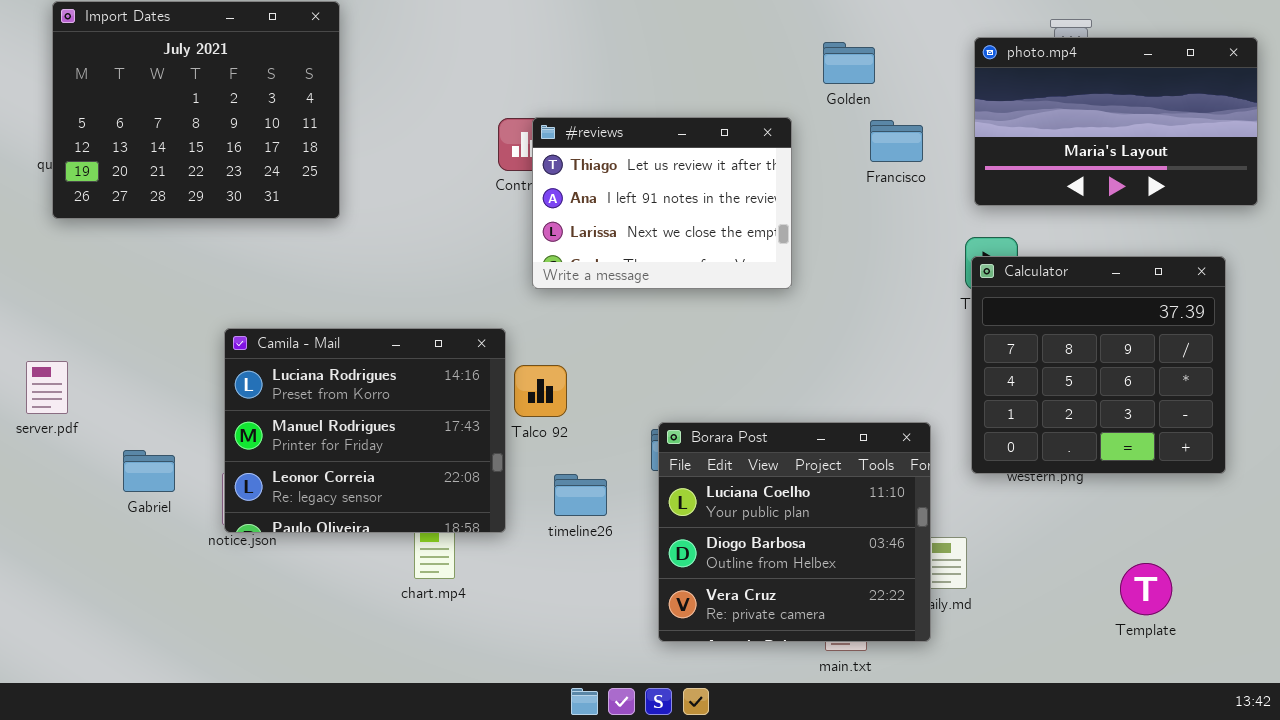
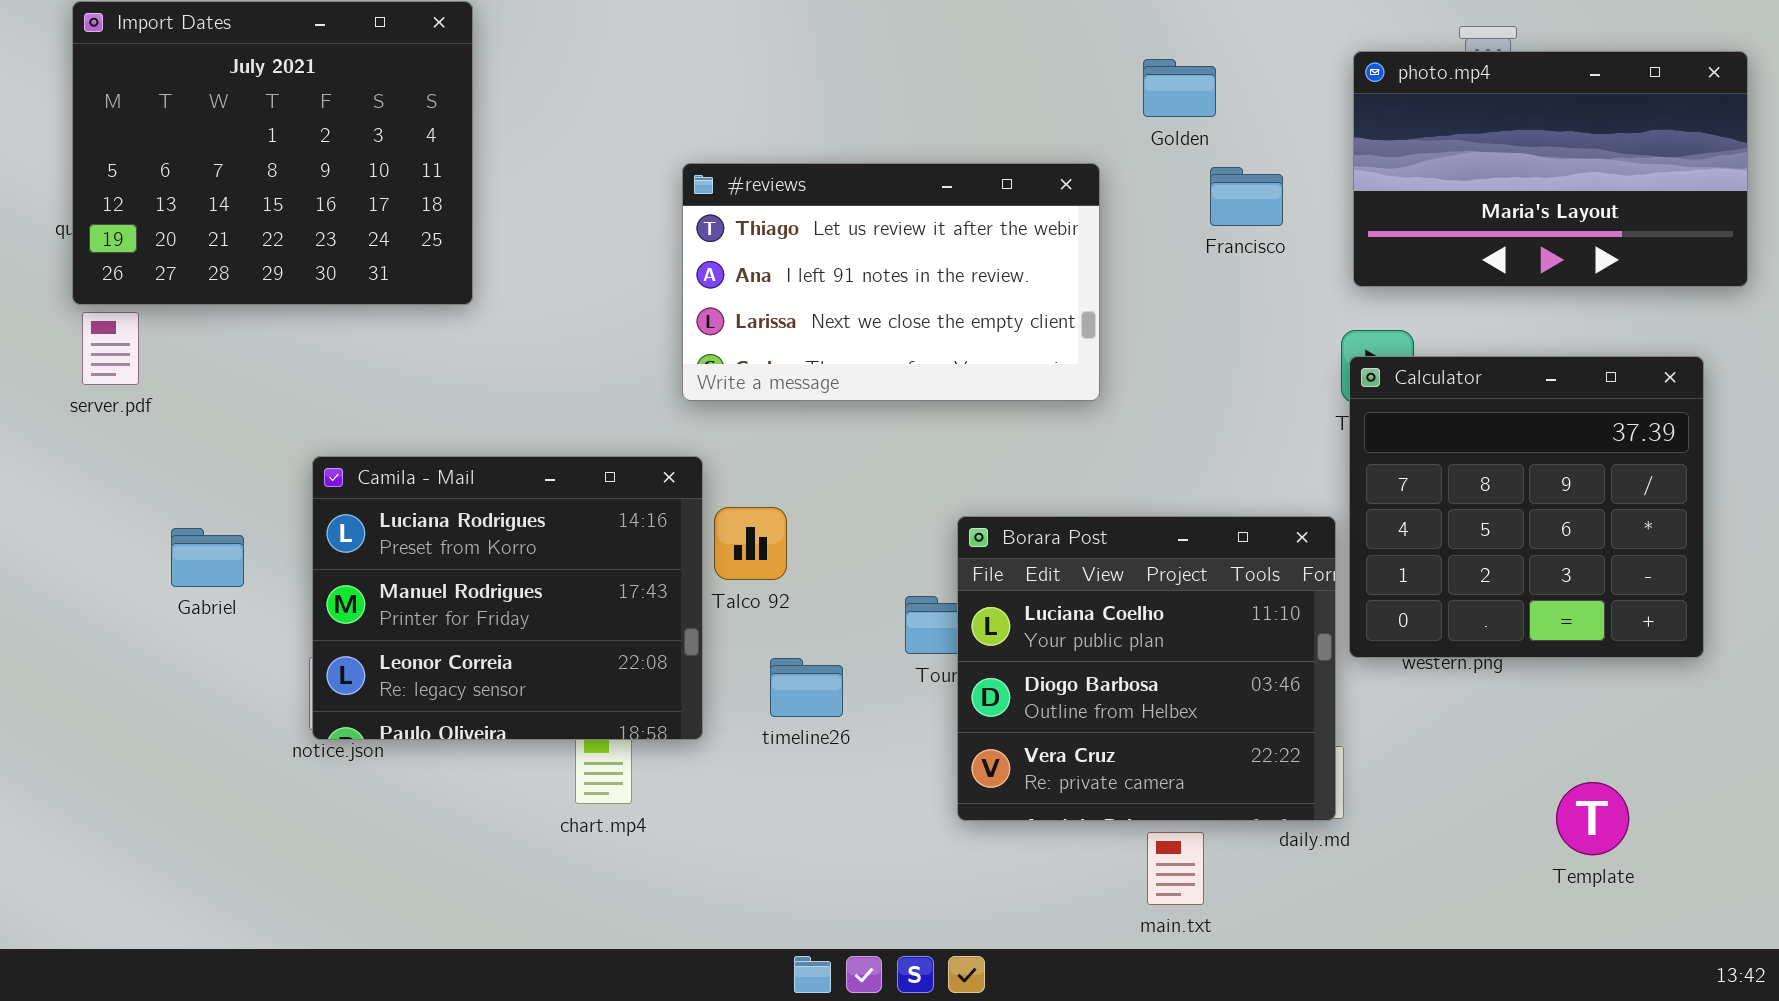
#reviews: [532,117,792,289] -> [682,163,1100,401], resized
server.pdf: [26,361,68,414] -> [82,312,139,385], moved
Borara Post: [658,422,931,642] -> [957,516,1336,821], moved
Gabriel: [123,450,175,492] -> [171,528,244,587], moved

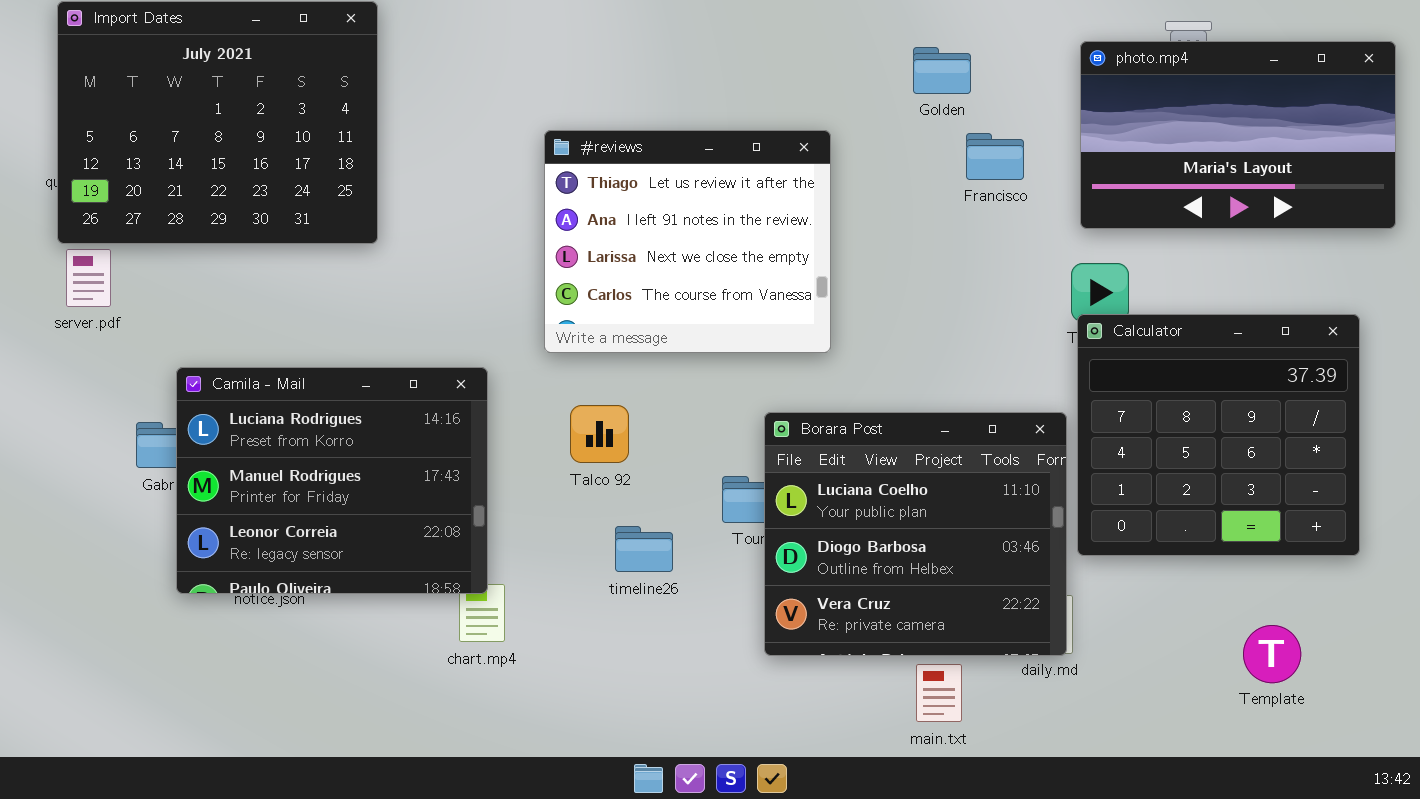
#reviews: [682,163,1100,401] -> [544,130,831,353], resized
Calculator: [1349,356,1704,658] -> [1077,314,1360,556], moved
Camila - Mail: [312,456,703,740] -> [176,367,488,594], moved

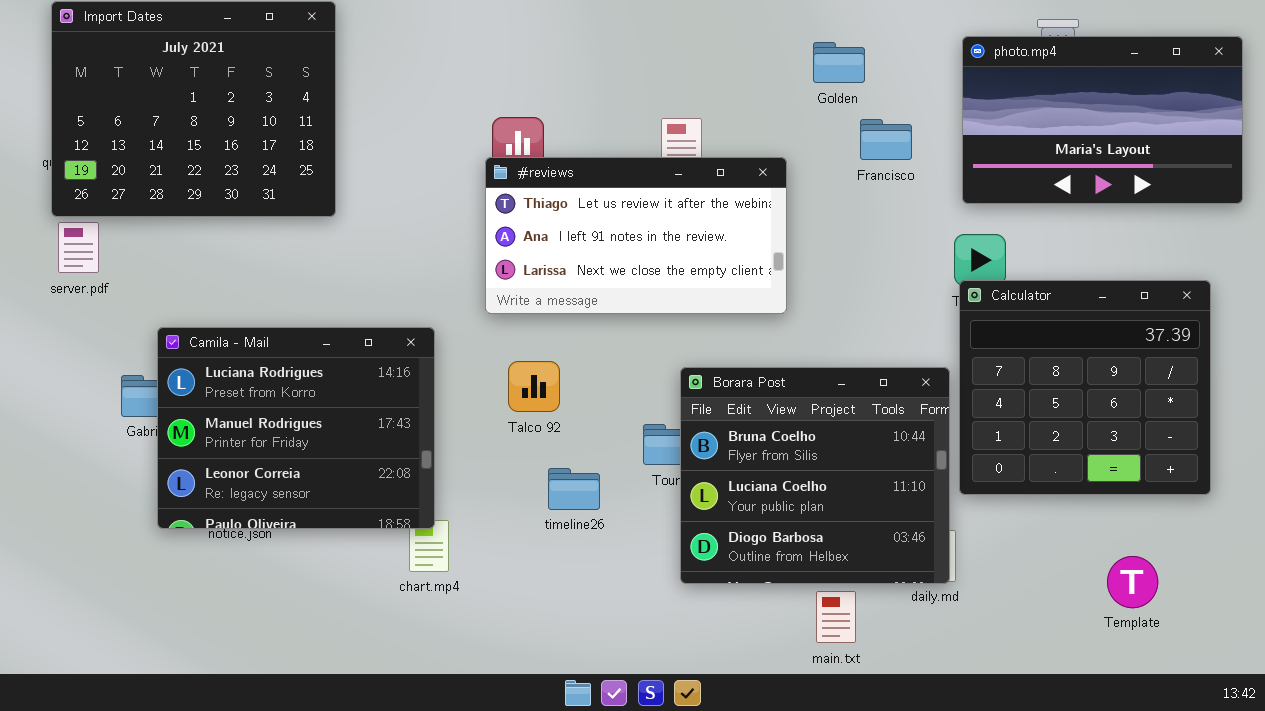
#reviews: [544,130,831,353] -> [485,157,787,314], resized
Borara Post: [764,412,1067,656] -> [680,367,950,584], scrolled up 1 row

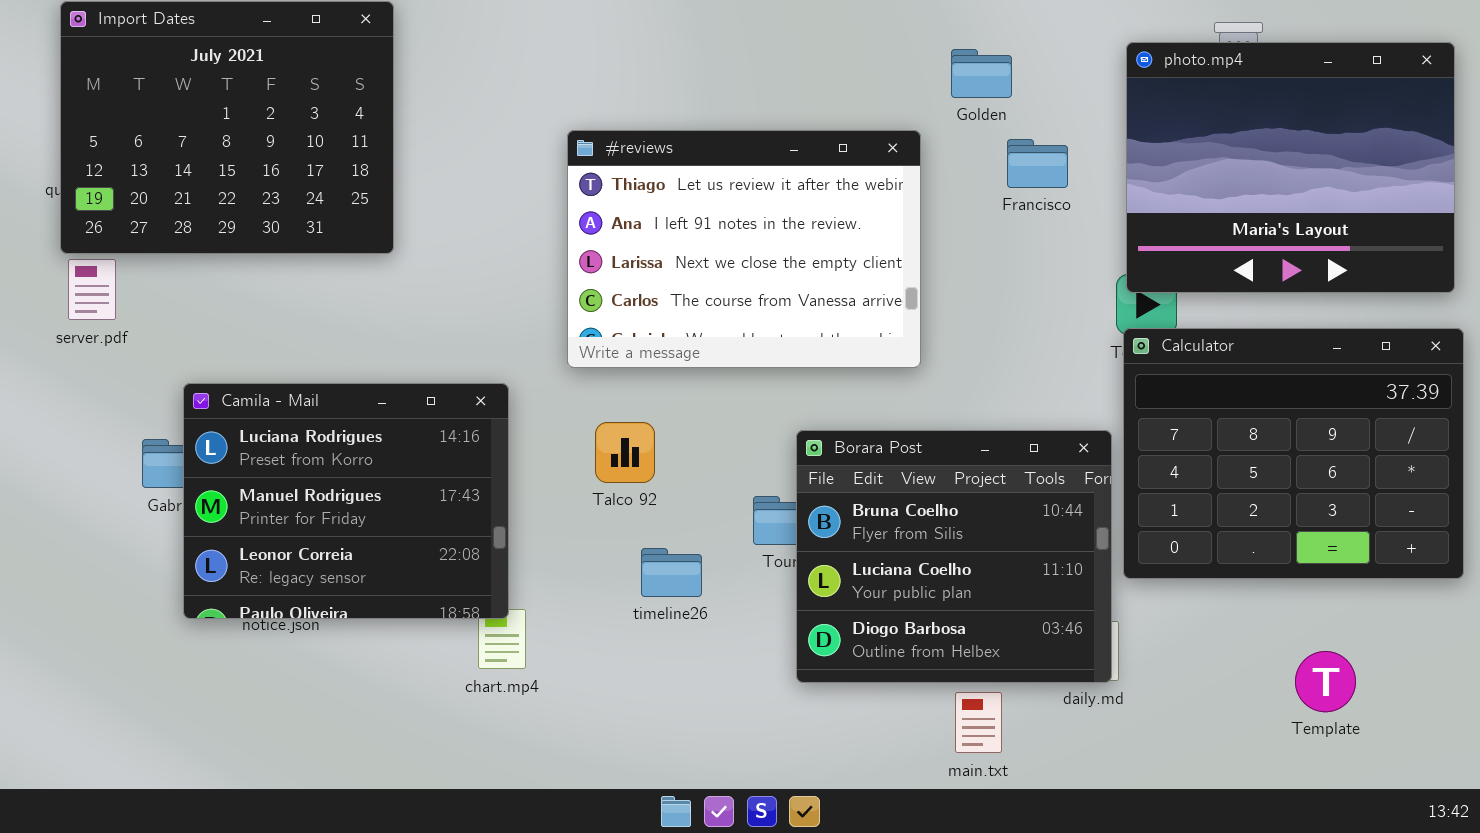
photo.mp4: [962,36,1243,204] -> [1126,42,1455,293], resized
#reviews: [485,157,787,314] -> [567,130,921,368], resized
Calculator: [959,280,1211,495] -> [1123,328,1464,579], resized

